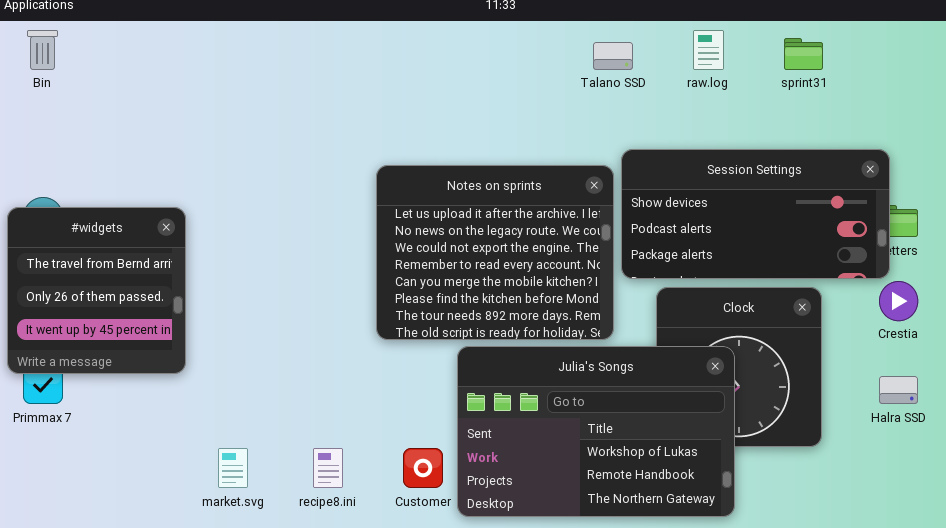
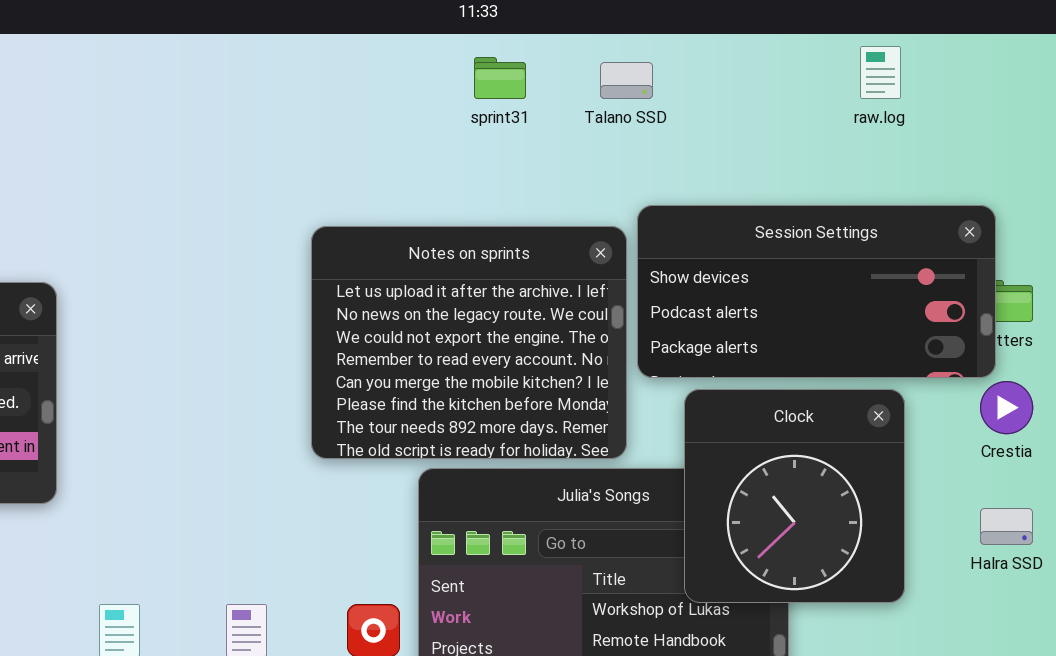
raw.log: [693,30,724,70] -> [860,46,901,99], moved
sprint31: [784,38,823,70] -> [474,57,526,99], moved
Clock: [656,287,822,447] -> [684,389,905,603], raised

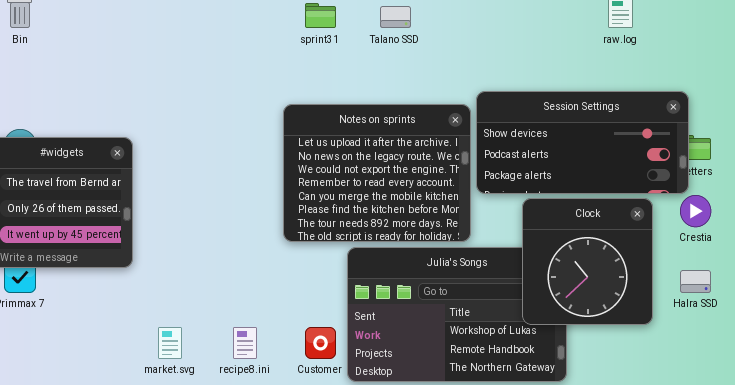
sprint31: [474,57,526,99] -> [305,3,336,28], moved
Talano SSD: [600,62,653,99] -> [380,6,411,28], moved
Clock: [684,389,905,603] -> [522,198,653,325], moved

